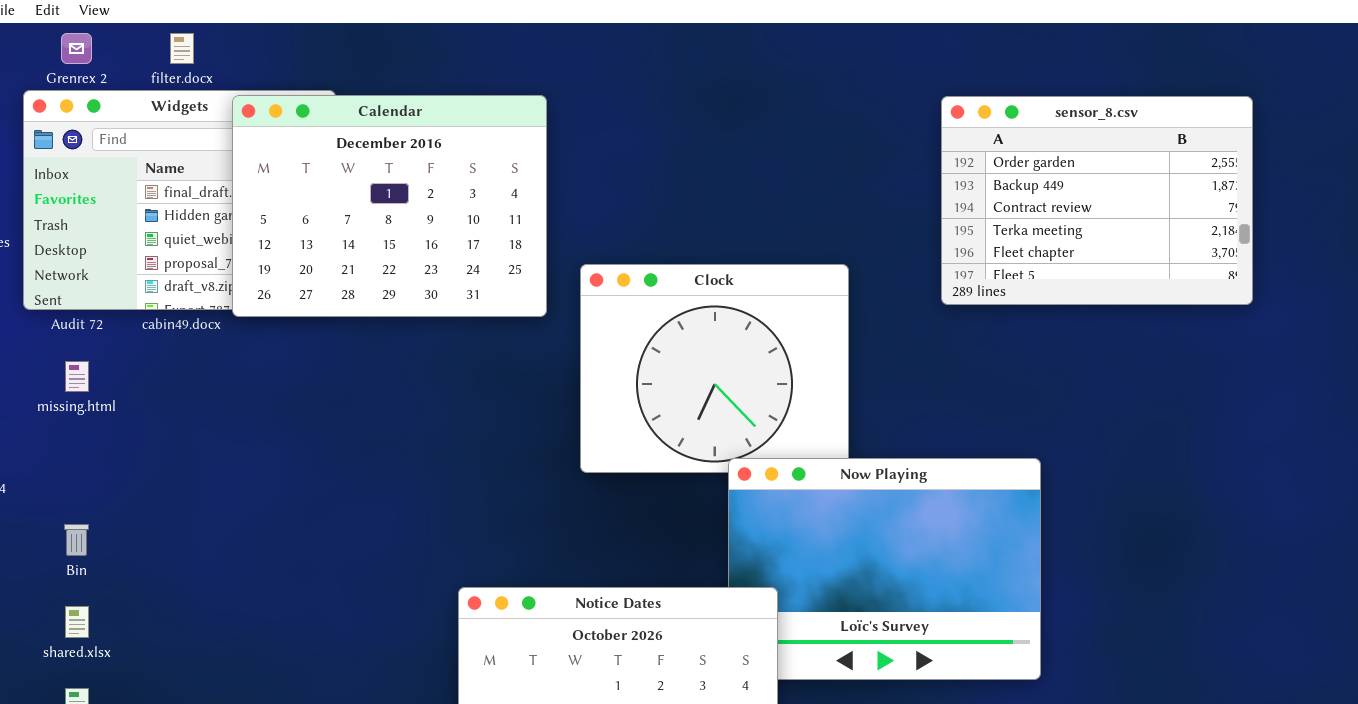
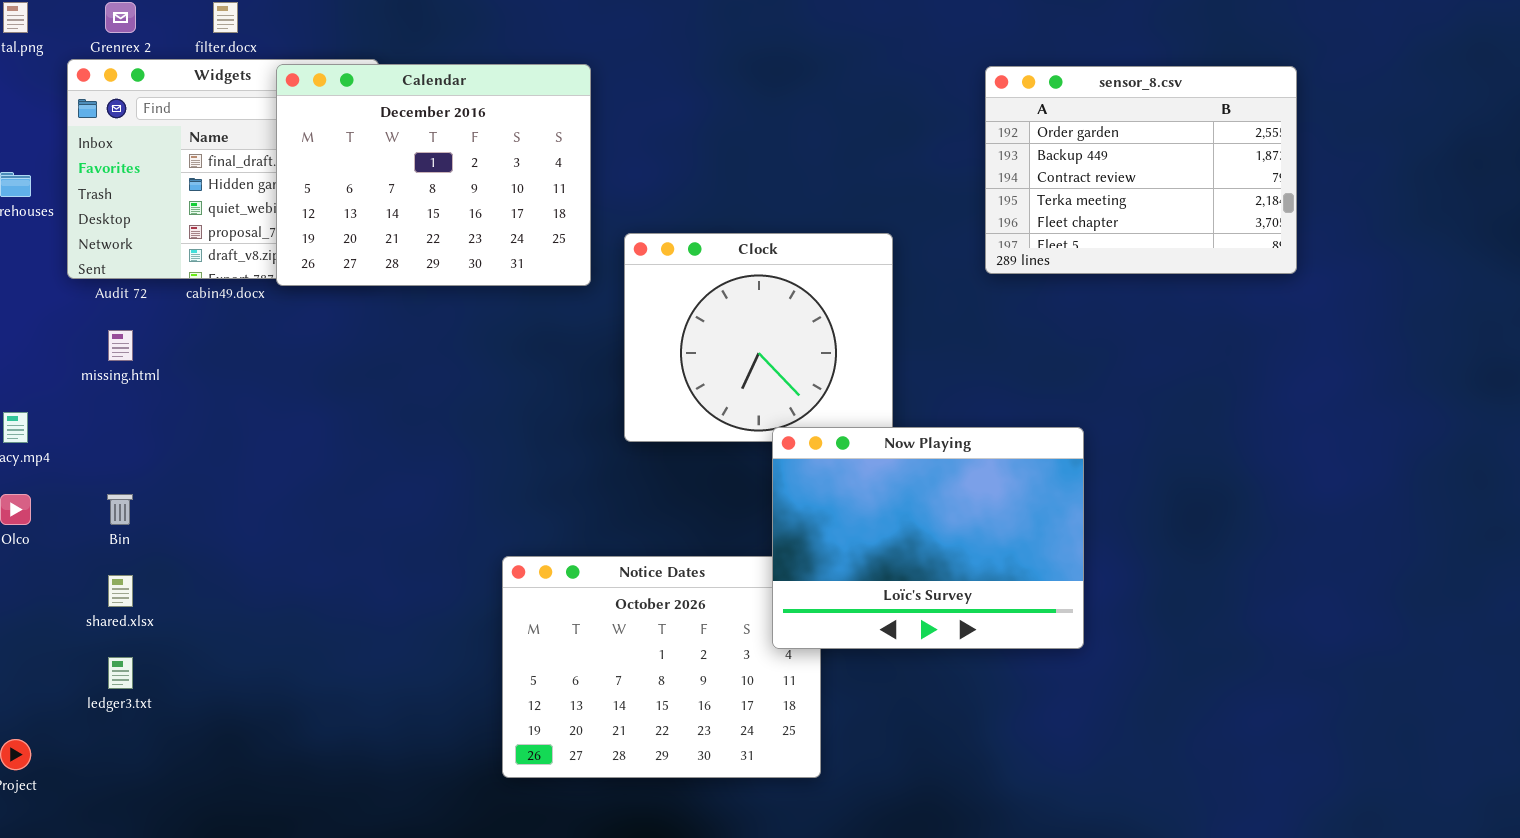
Now Playing: [728,458,1041,680] -> [772,427,1084,649], raised

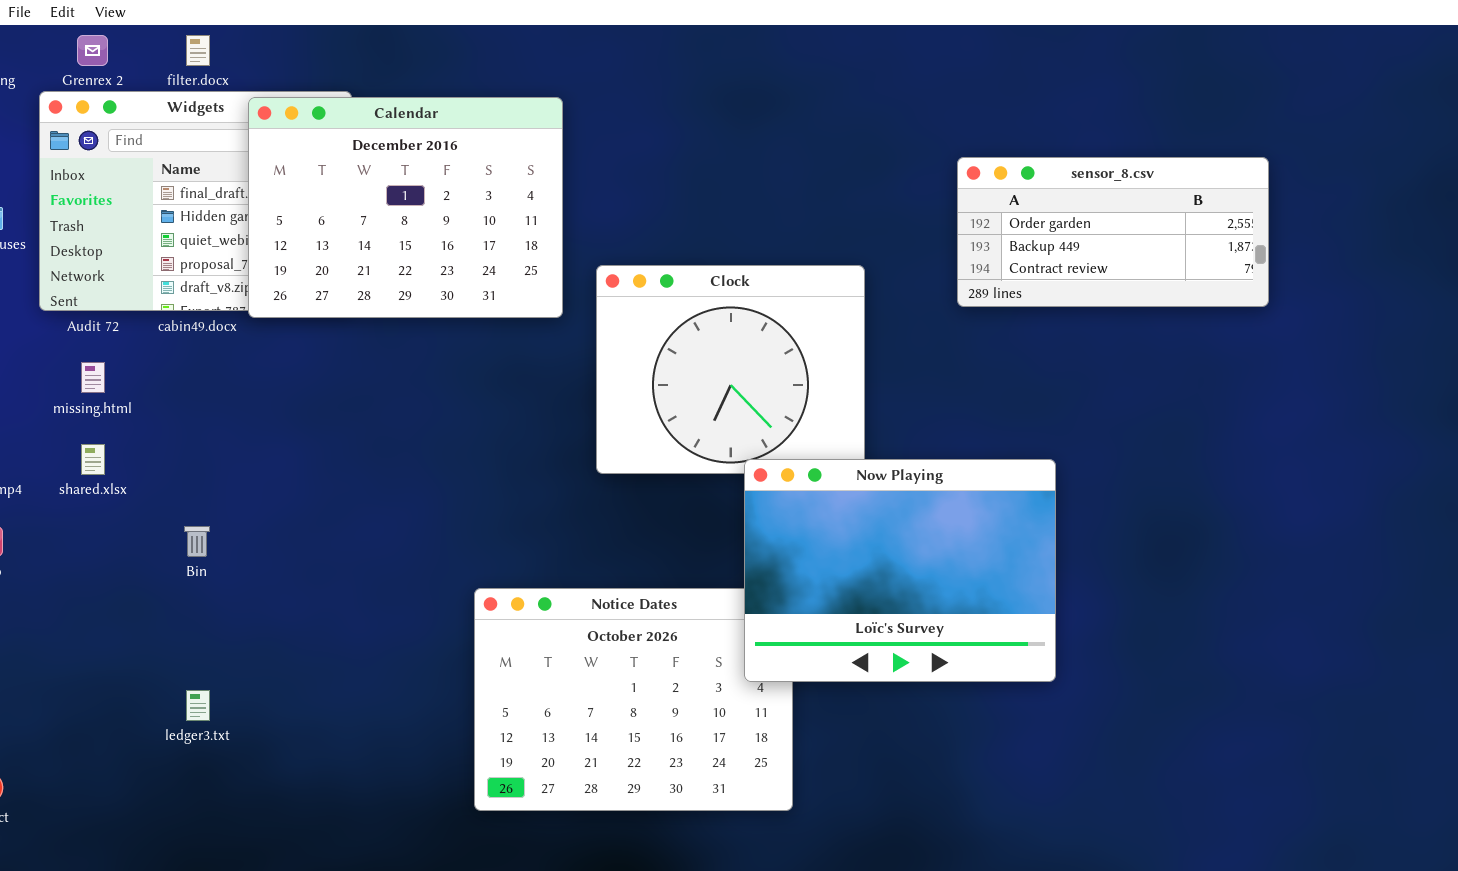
sensor_8.csv: [985,66,1297,274] -> [957,157,1269,307], resized
Bin: [107,494,133,525] -> [184,526,210,557], moved
shared.xlsx: [108,575,133,607] -> [81,444,105,475], moved
ledger3.txt: [108,657,133,689] -> [186,690,210,721], moved

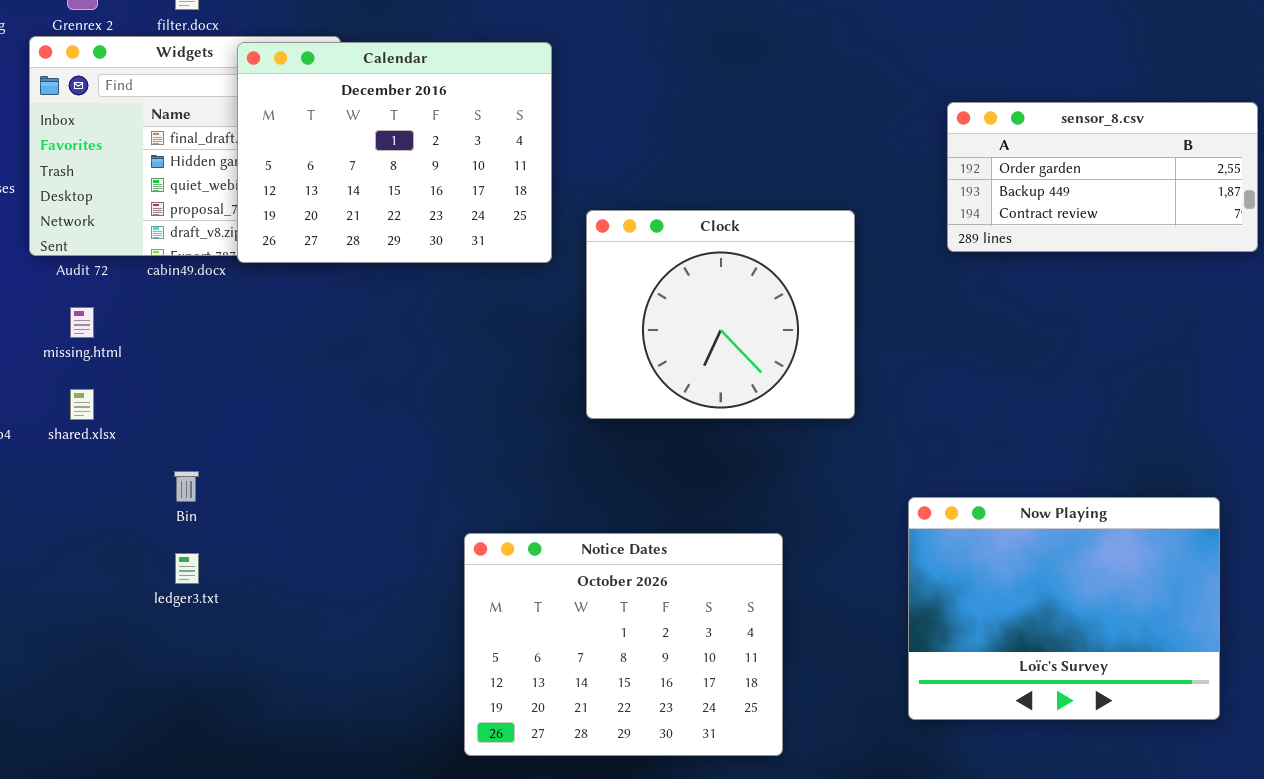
Now Playing: [744,459,1056,682] -> [908,497,1220,720], moved
ledger3.txt: [186,690,210,721] -> [175,553,199,584], moved

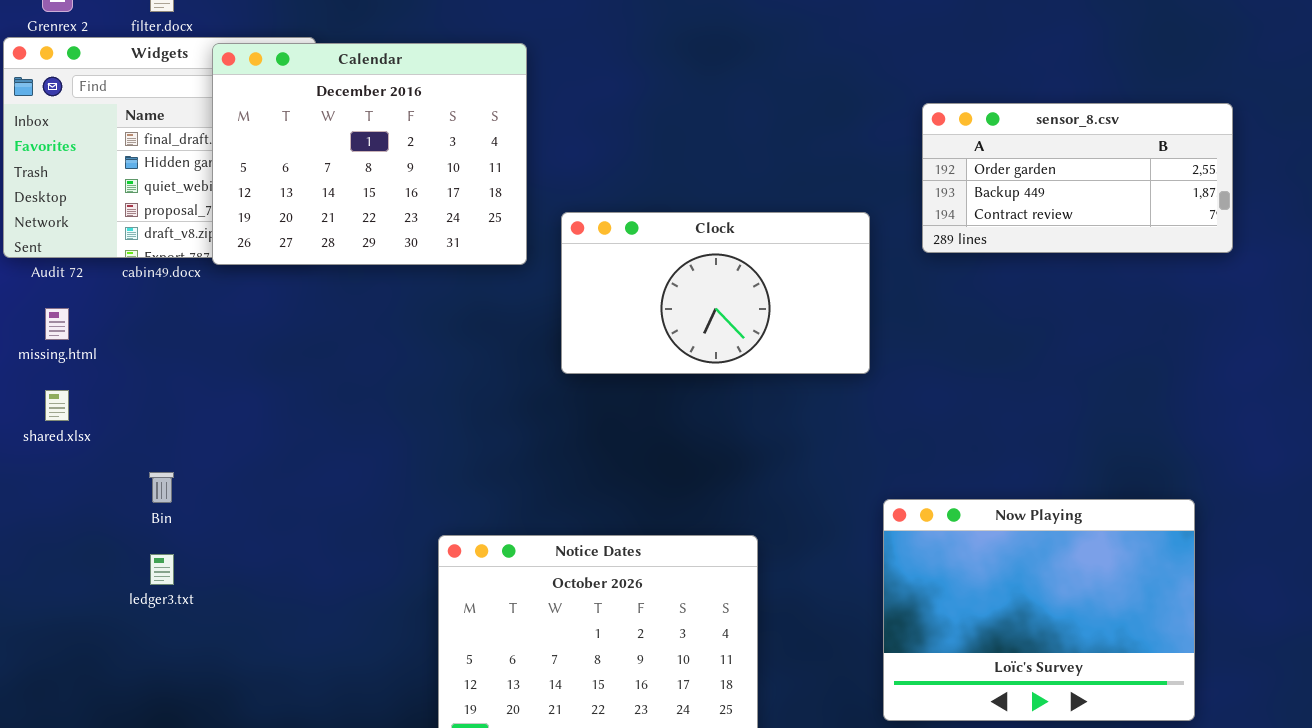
Clock: [586,210,855,419] -> [561,212,870,374], resized

